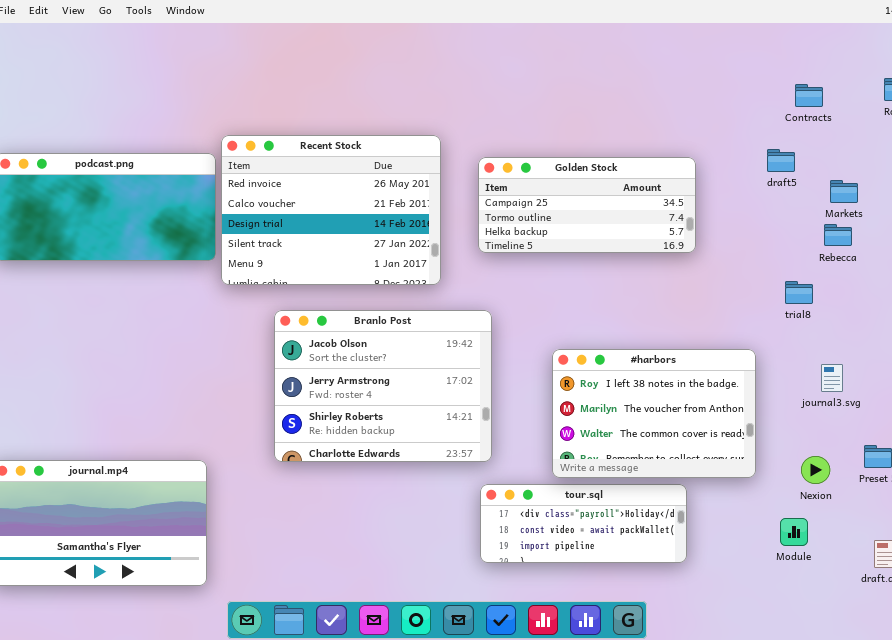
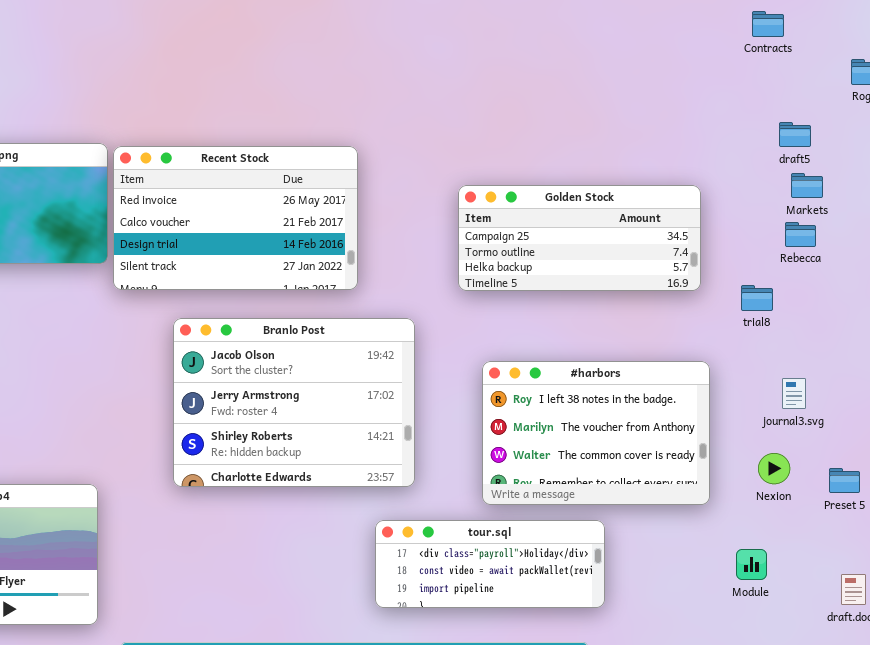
Contracts: [795,84,823,107] -> [752,11,784,37], moved
Recent Stock: [221,135,441,285] -> [113,146,358,290], resized
draft5: [767,149,795,172] -> [779,122,811,147], moved
Golden Stock: [478,157,696,253] -> [458,185,701,291], moved
Nexion: [801,456,830,484] -> [758,453,790,484], moved
tour.sql: [480,484,687,563] -> [375,520,605,608], moved

